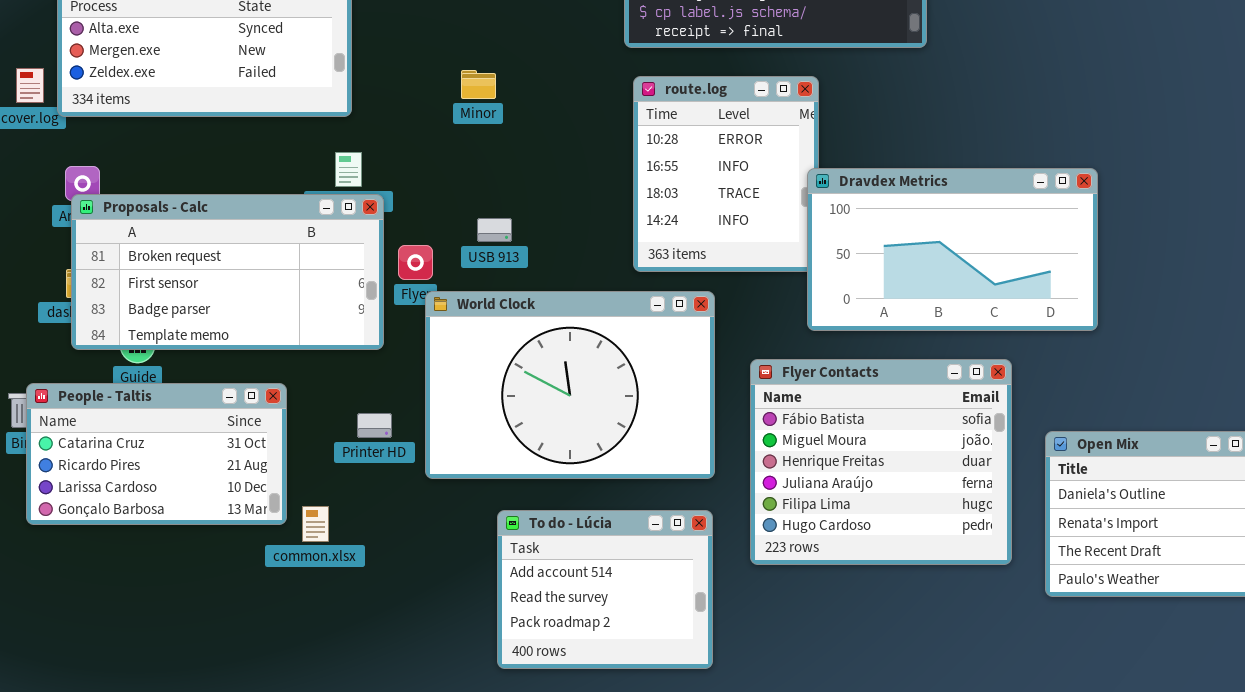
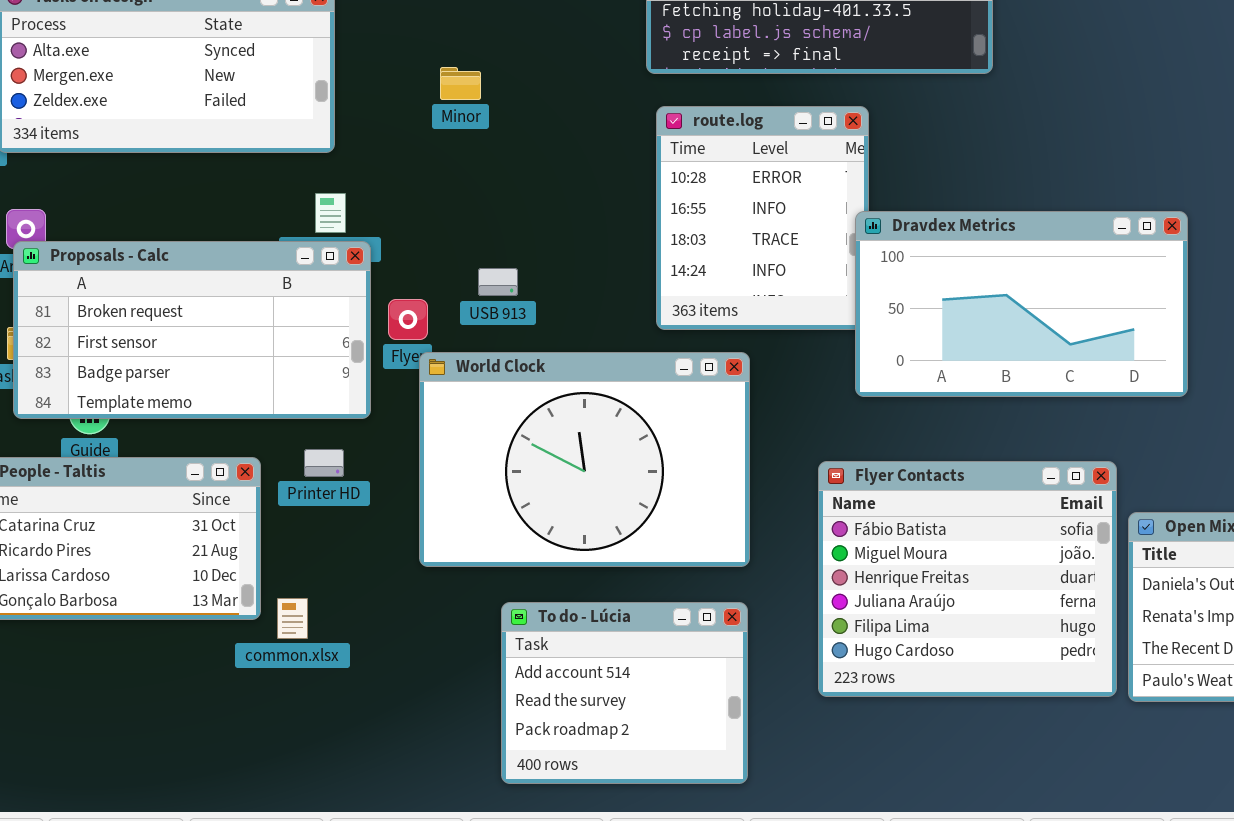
Minor: [461,70,496,99] -> [440,67,481,100], moved
Flyer Contacts: [750,359,1012,565] -> [818,461,1117,697], moved
Printer HD: [357,413,392,438] -> [304,449,344,477], moved

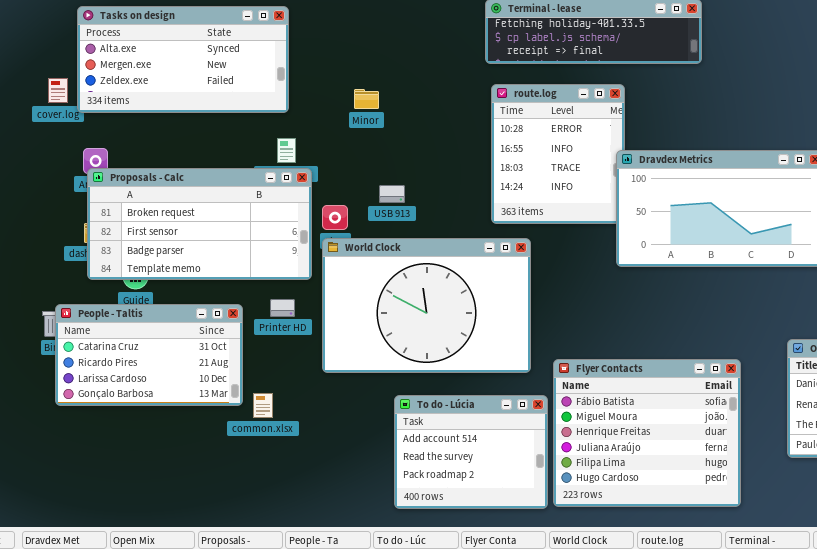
Minor: [440,67,481,100] -> [354,89,379,109], moved
World Clock: [419,352,750,567] -> [322,238,531,373], moved
Flyer Contacts: [818,461,1117,697] -> [553,359,741,507], moved

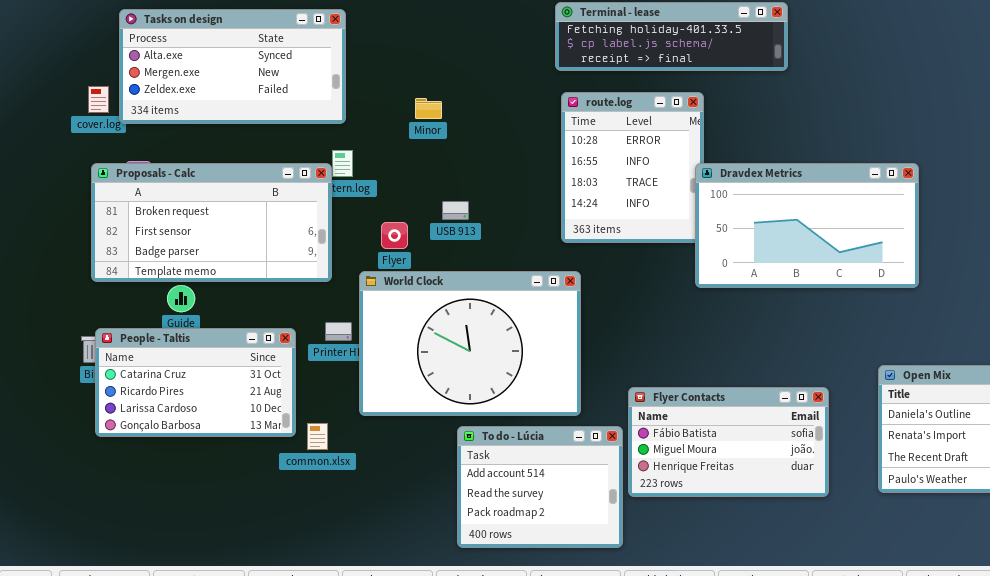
Proposals - Calc: [87,168,312,280] -> [91,163,332,282], moved
World Clock: [322,238,531,373] -> [359,271,581,416], moved
Flyer Contacts: [553,359,741,507] -> [628,387,829,497], resized

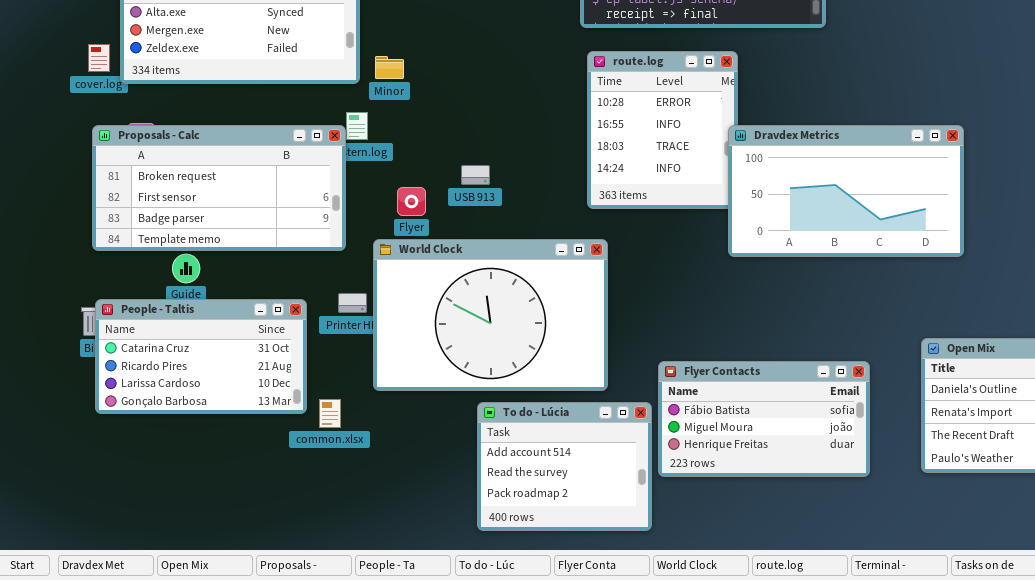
Minor: [415,98,442,119] -> [375,56,404,79], moved

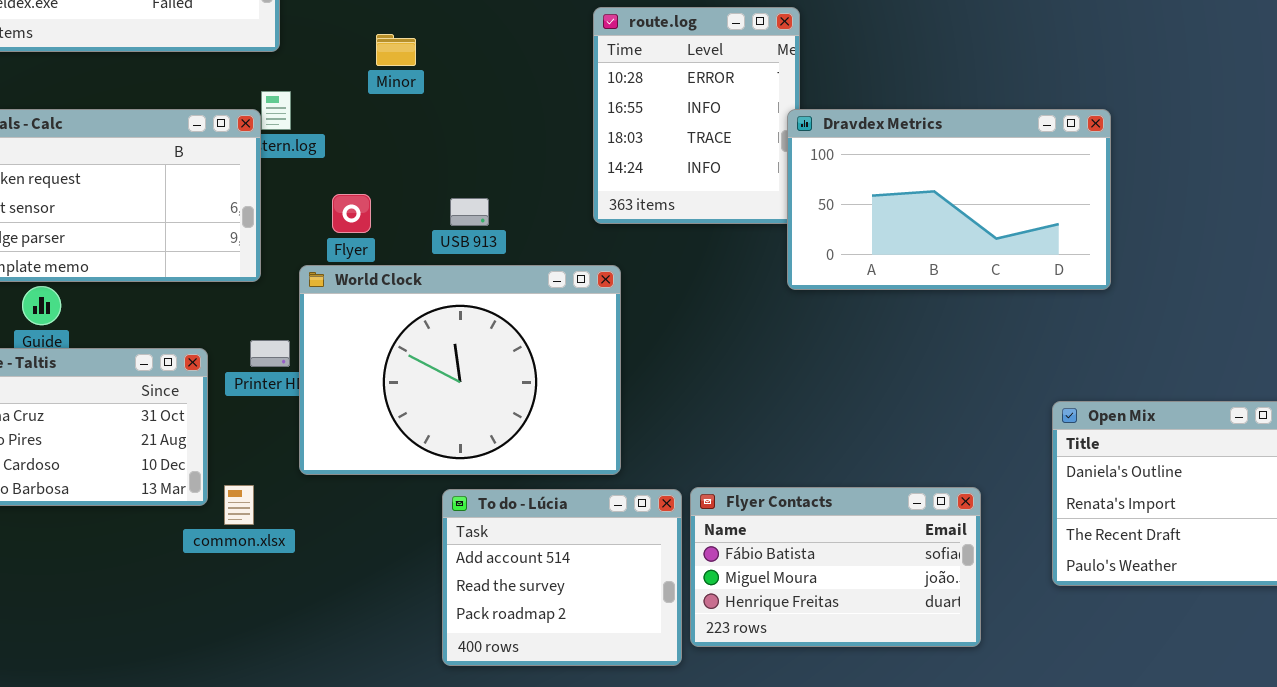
Minor: [375,56,404,79] -> [376,34,416,66], moved
USB 913: [461,165,490,185] -> [450,198,489,226], moved
Flyer Contacts: [658,361,870,477] -> [690,487,981,647], moved

